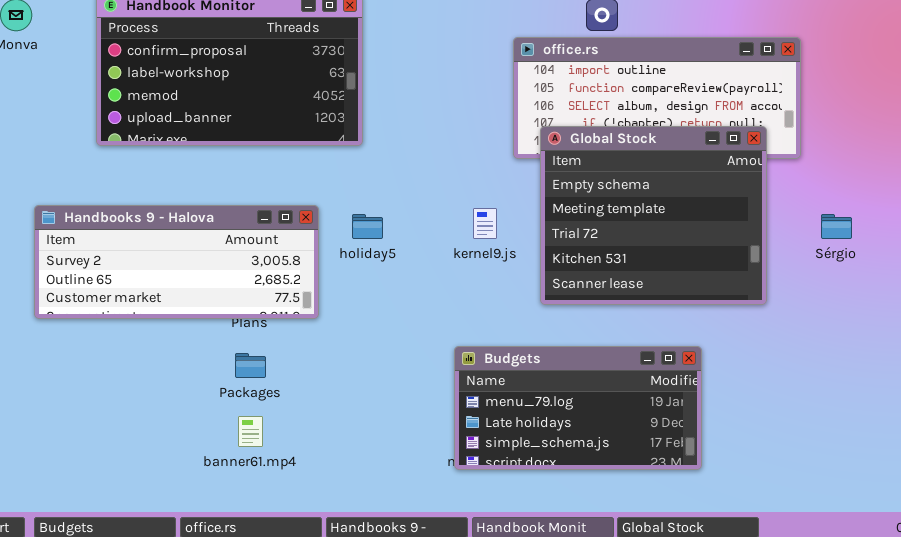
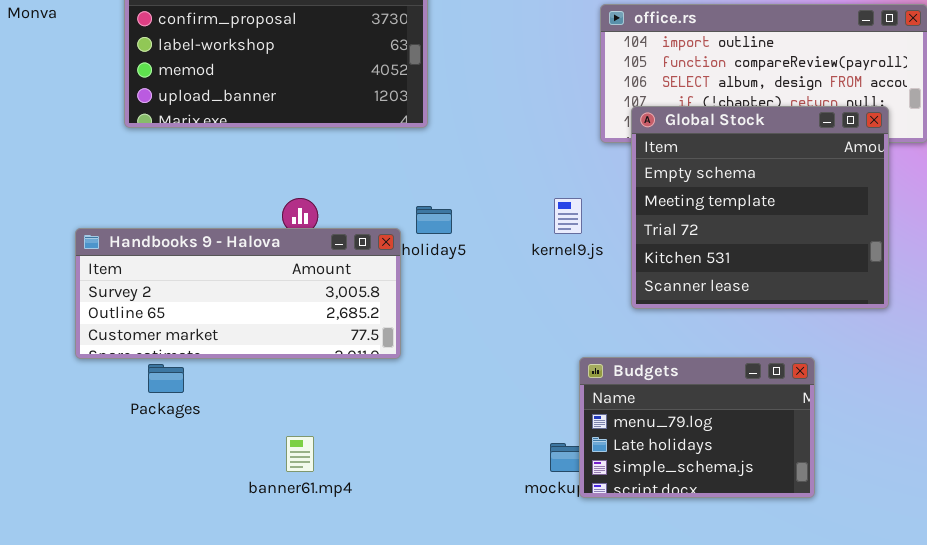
Handbooks 9 - Halova: [34,205,319,319] -> [75,228,401,359], moved
Budgets: [454,346,702,470] -> [579,357,815,498], resized
Packages: [235,353,266,378] -> [148,364,184,393], moved

